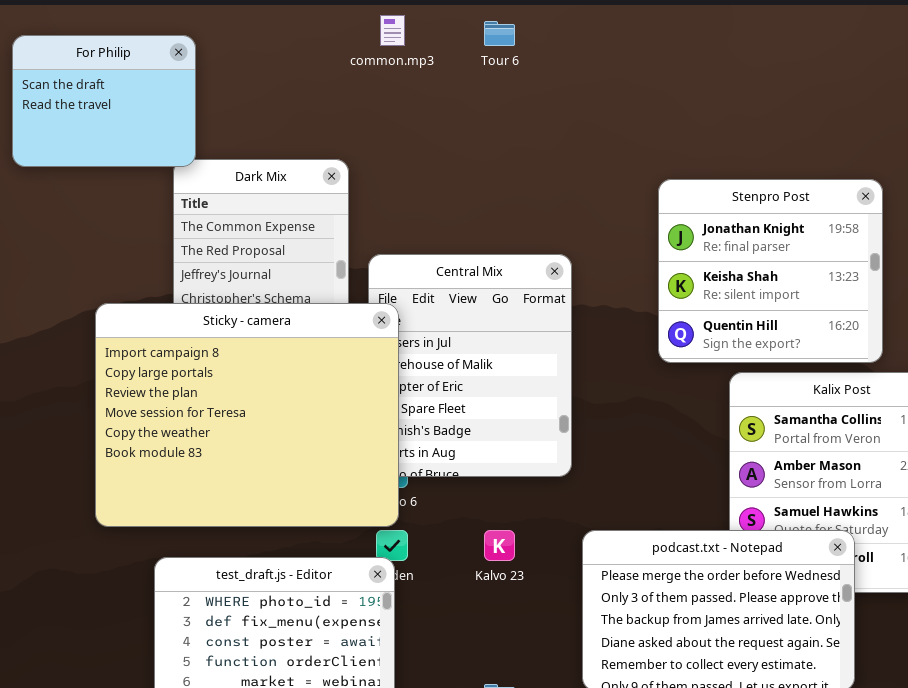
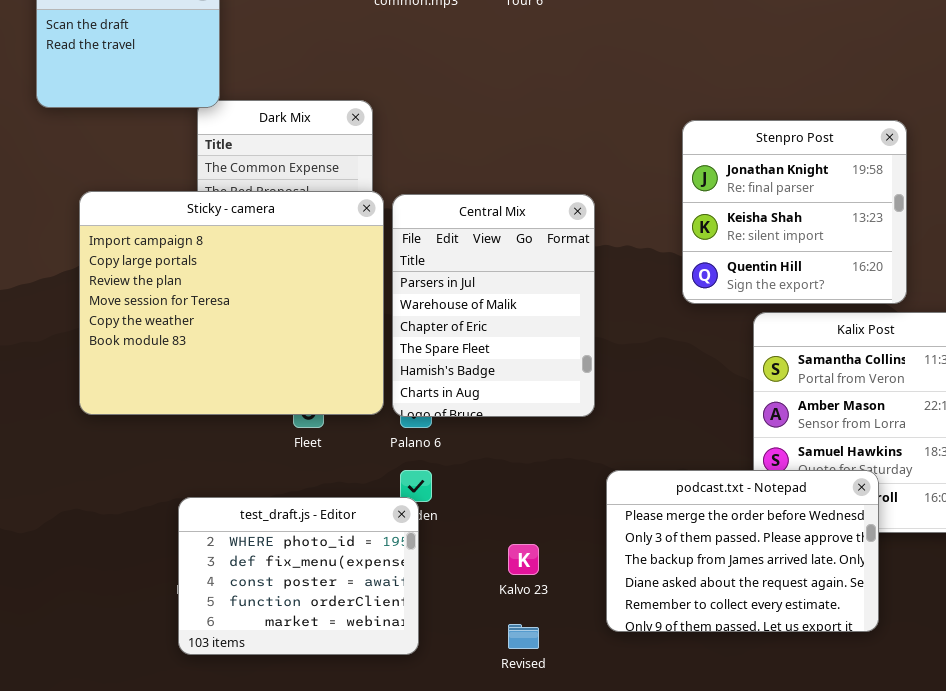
Sticky - camera: [95,303,399,527] -> [79,191,384,415], moved
Kalvo 23: [484,530,515,561] -> [508,544,539,575], moved

